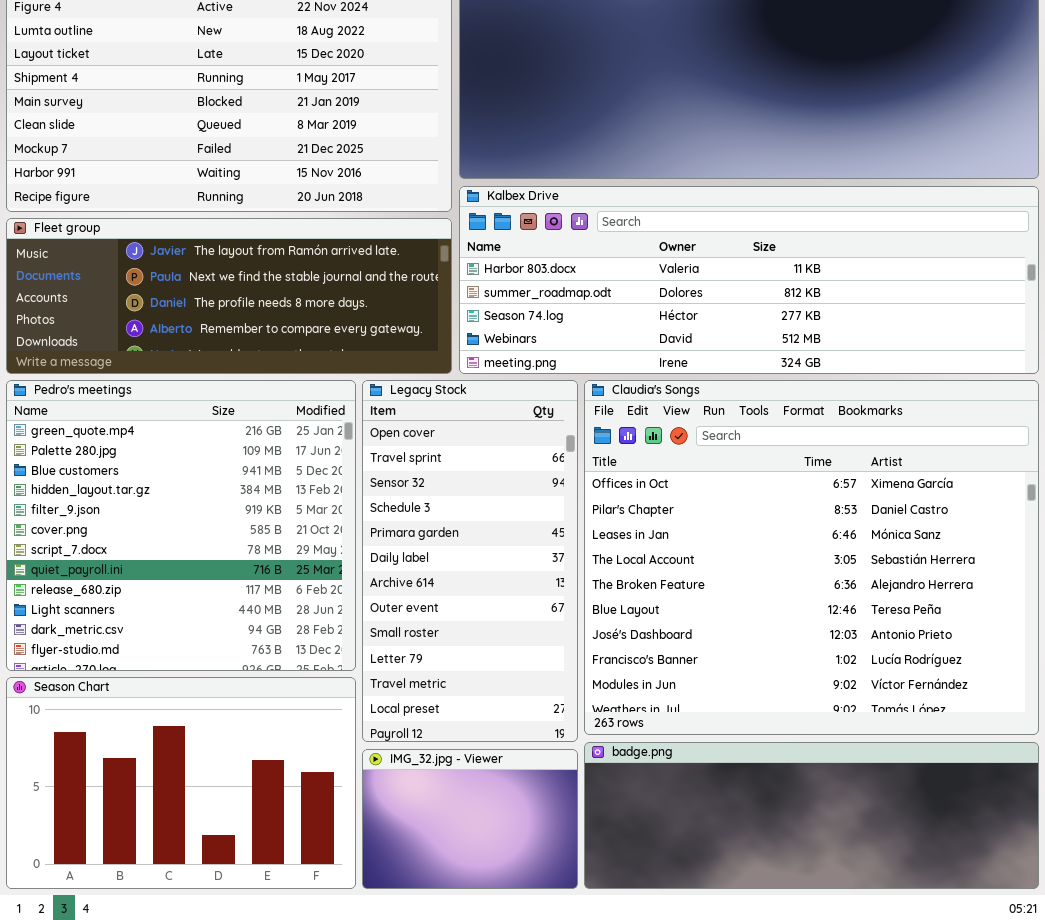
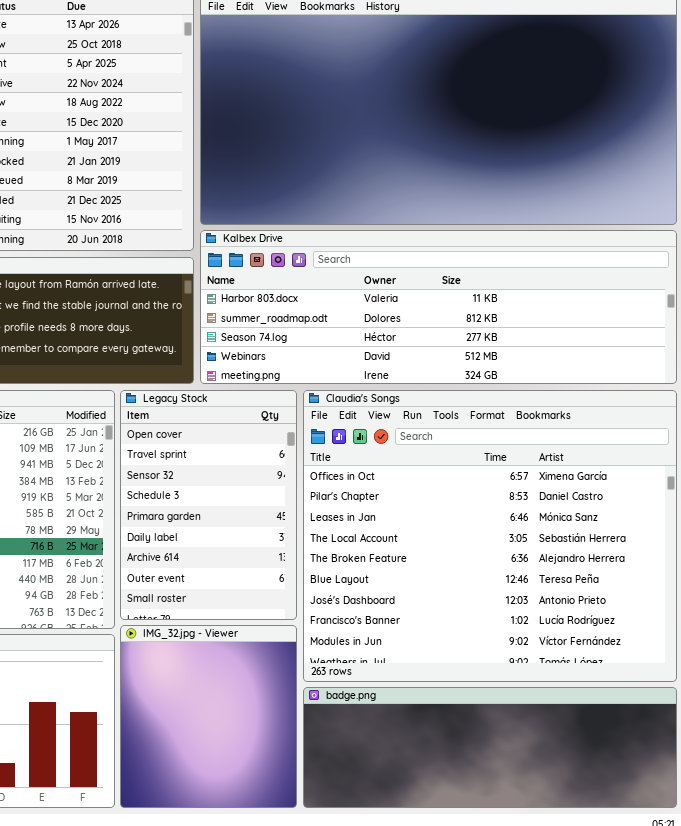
Legacy Stock: [362,380,578,742] -> [120,390,297,620], resized
IMG_32.jpg - Viewer: [362,749,578,889] -> [120,625,297,808], resized

